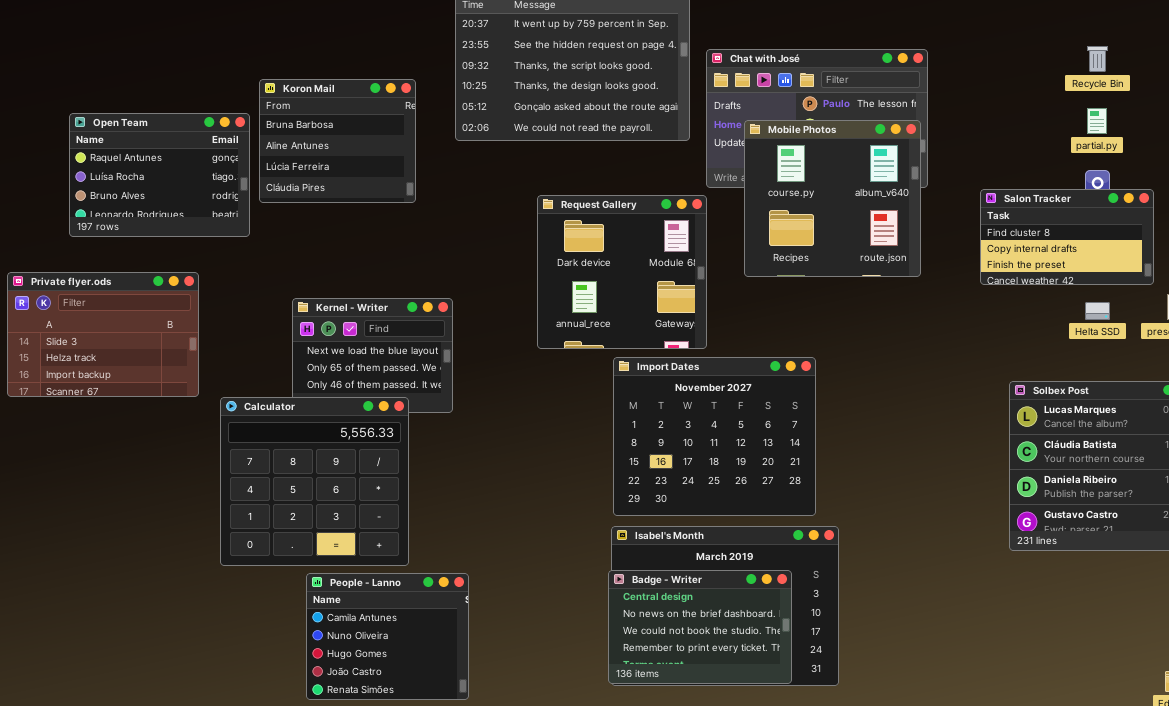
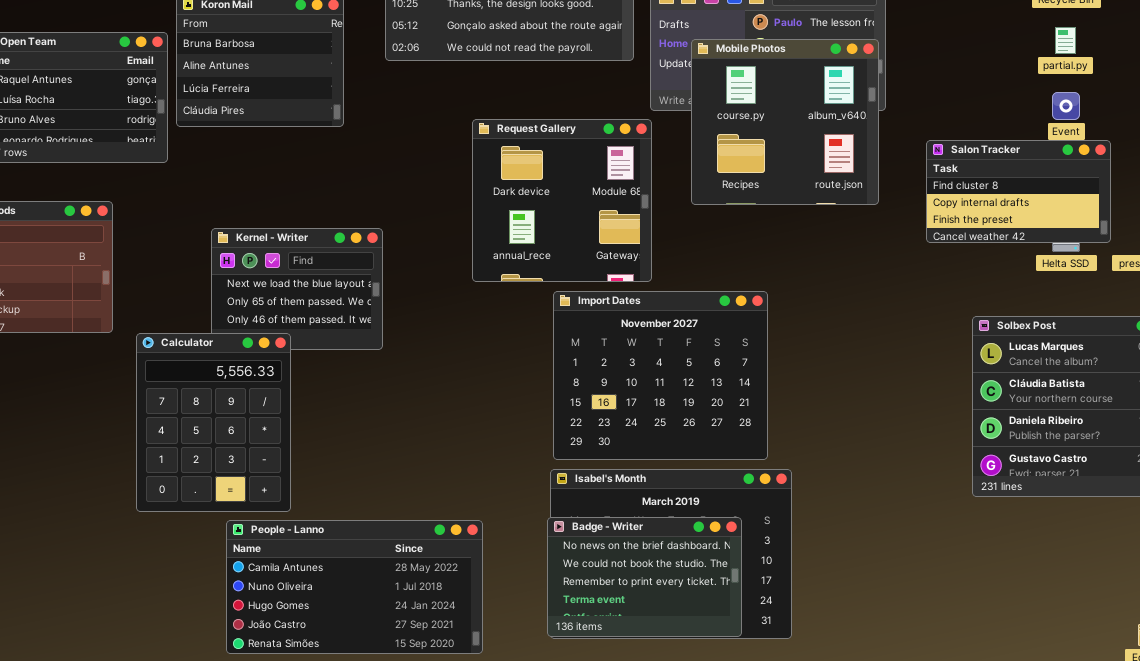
Salon Tracker: [980,189,1154,285] -> [926,140,1111,243], moved
Calculator: [220,397,409,566] -> [136,333,291,512], resized
Badge - Writer: [608,570,792,684] -> [547,517,742,637], scrolled down 1 row
People - Lanno: [306,573,469,700] -> [226,520,483,654], resized

